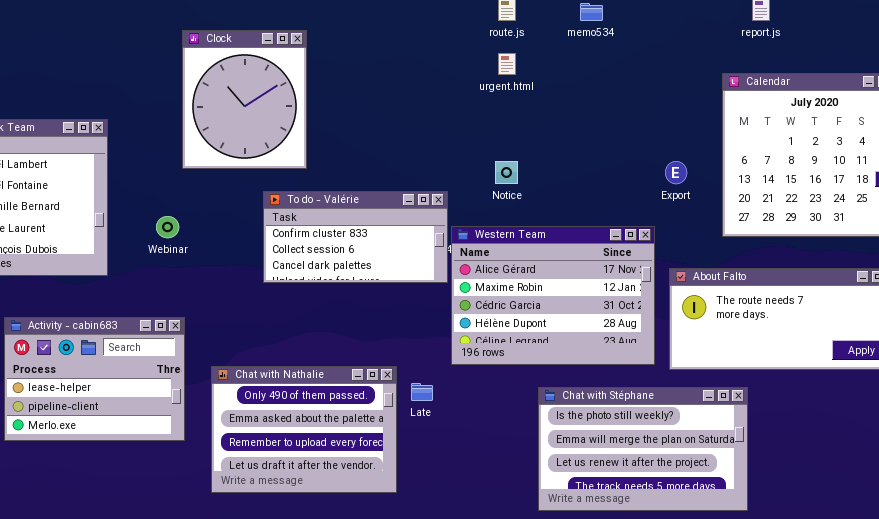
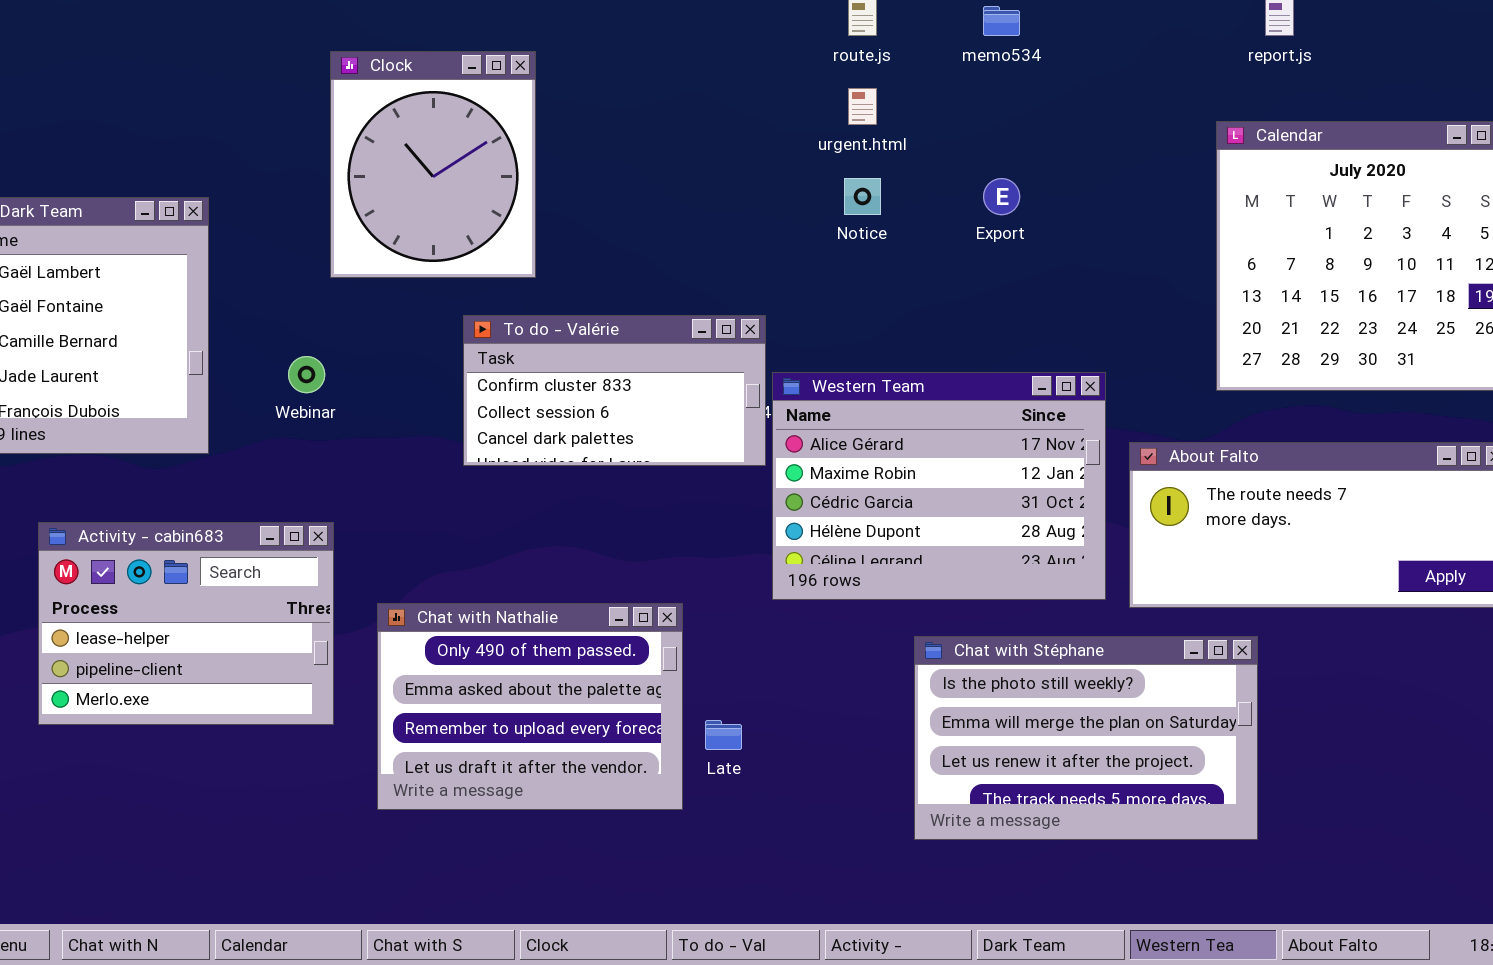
Notice: [495,161,518,184] -> [844,178,881,215], moved
Export: [665,161,687,184] -> [983,178,1020,215], moved
Late: [411,383,433,401] -> [705,720,742,750], moved

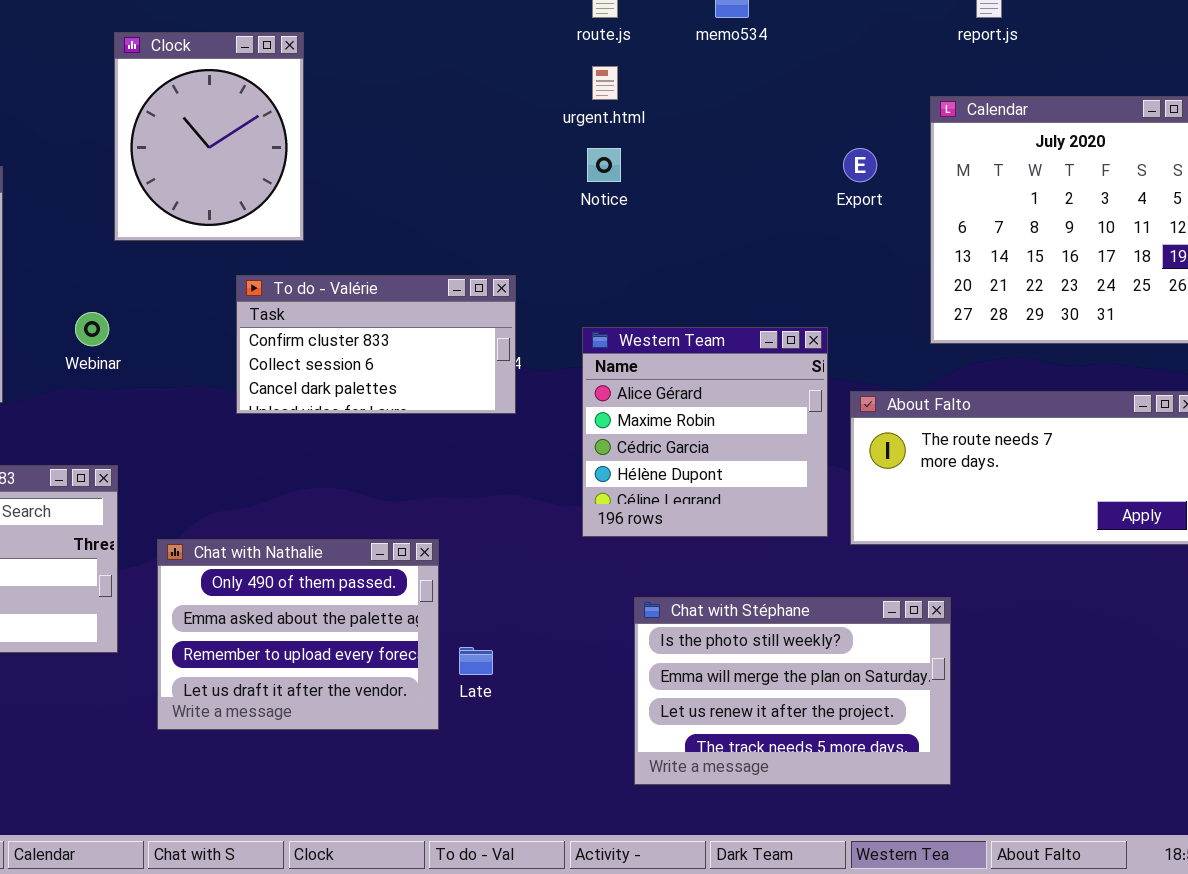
Export: [983,178,1020,215] -> [843,148,877,182], moved
Western Team: [772,372,1106,600] -> [582,327,828,537], resized
Chat with Stéphane: [914,636,1258,840] -> [634,597,951,785], moved

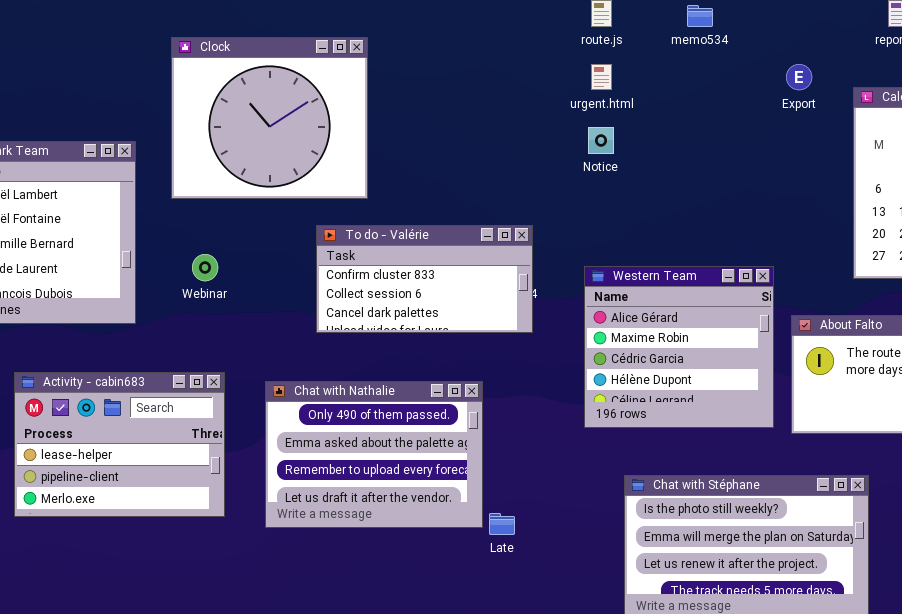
Clock: [114,32,304,241] -> [171,37,368,199], resized
Export: [843,148,877,182] -> [786,64,812,90], moved
Chat with Nathalie: [157,539,439,730] -> [265,381,483,528], moved

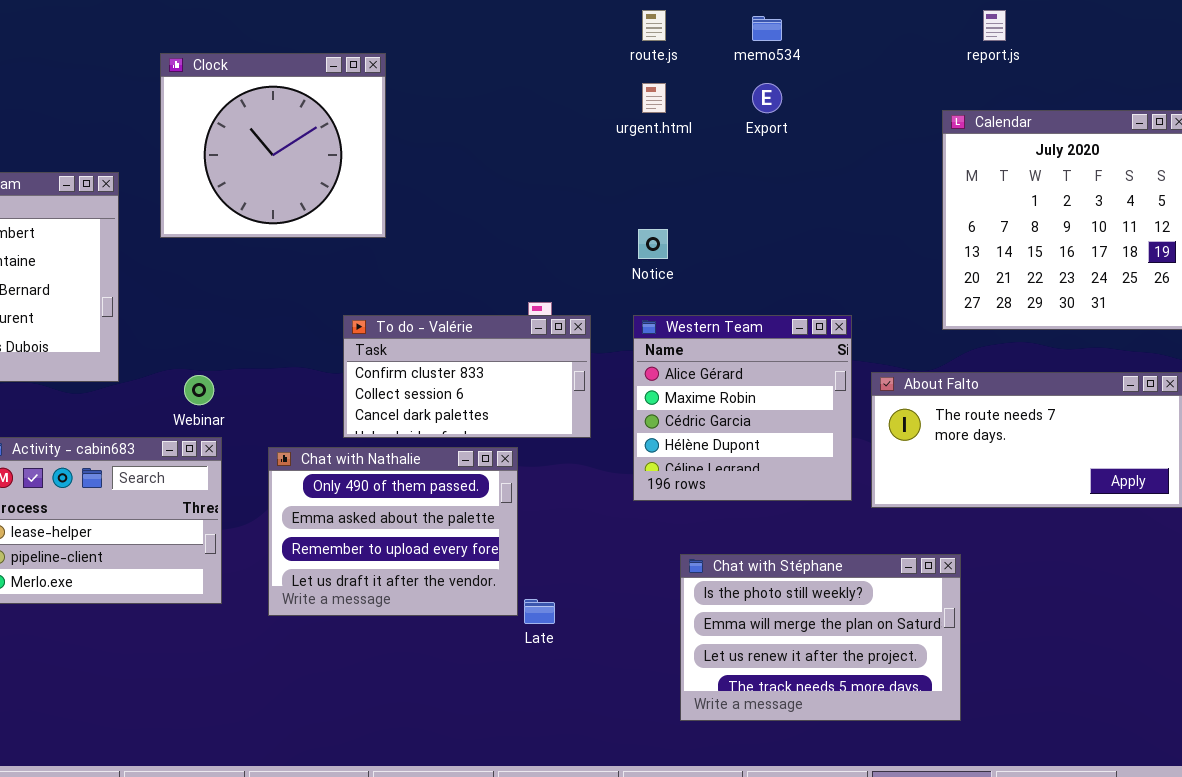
Export: [786,64,812,90] -> [752,83,782,113], moved
Notice: [588,127,614,154] -> [638,229,668,259], moved
To do - Valérie: [316,225,533,333] -> [343,315,591,438], moved
Webinar: [192,254,218,281] -> [184,375,214,405], moved

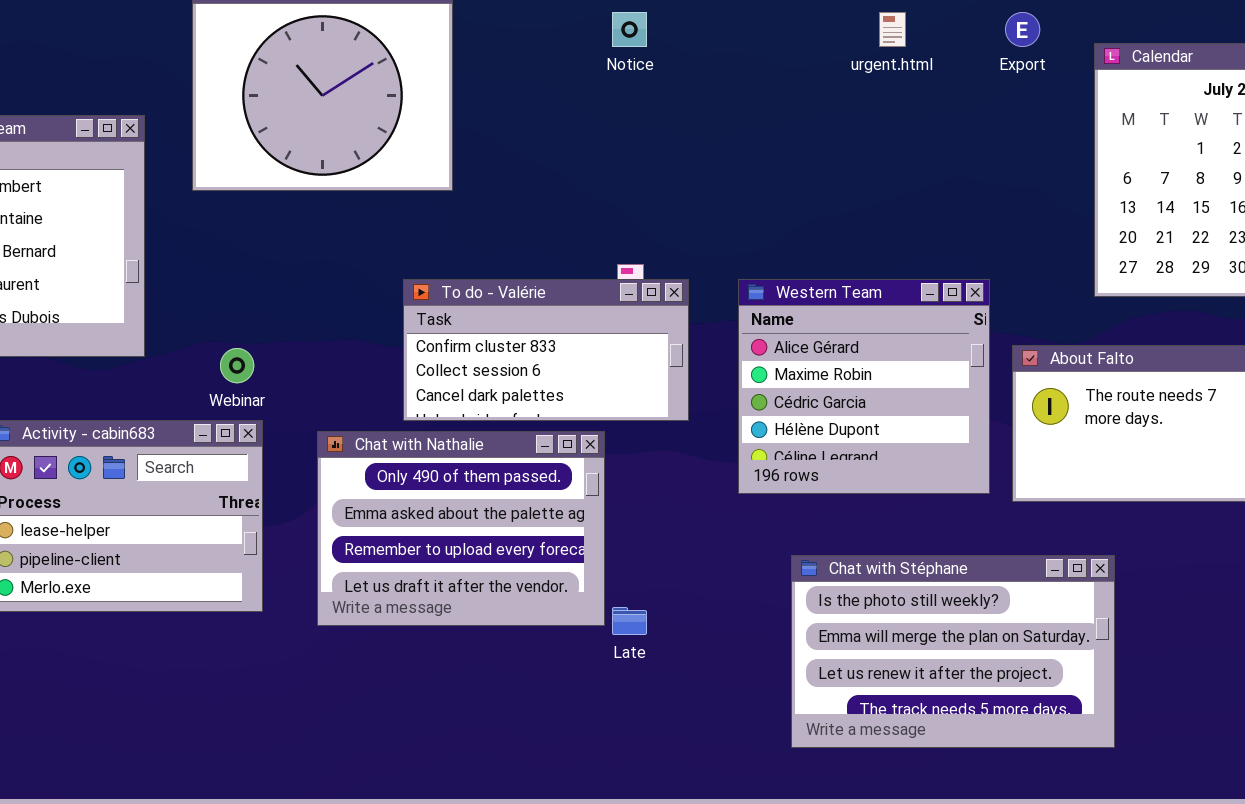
urgent.html: [642,83,666,113] -> [879,12,906,47], moved
Export: [752,83,782,113] -> [1005,12,1040,47], moved
Notice: [638,229,668,259] -> [612,12,647,47], moved

